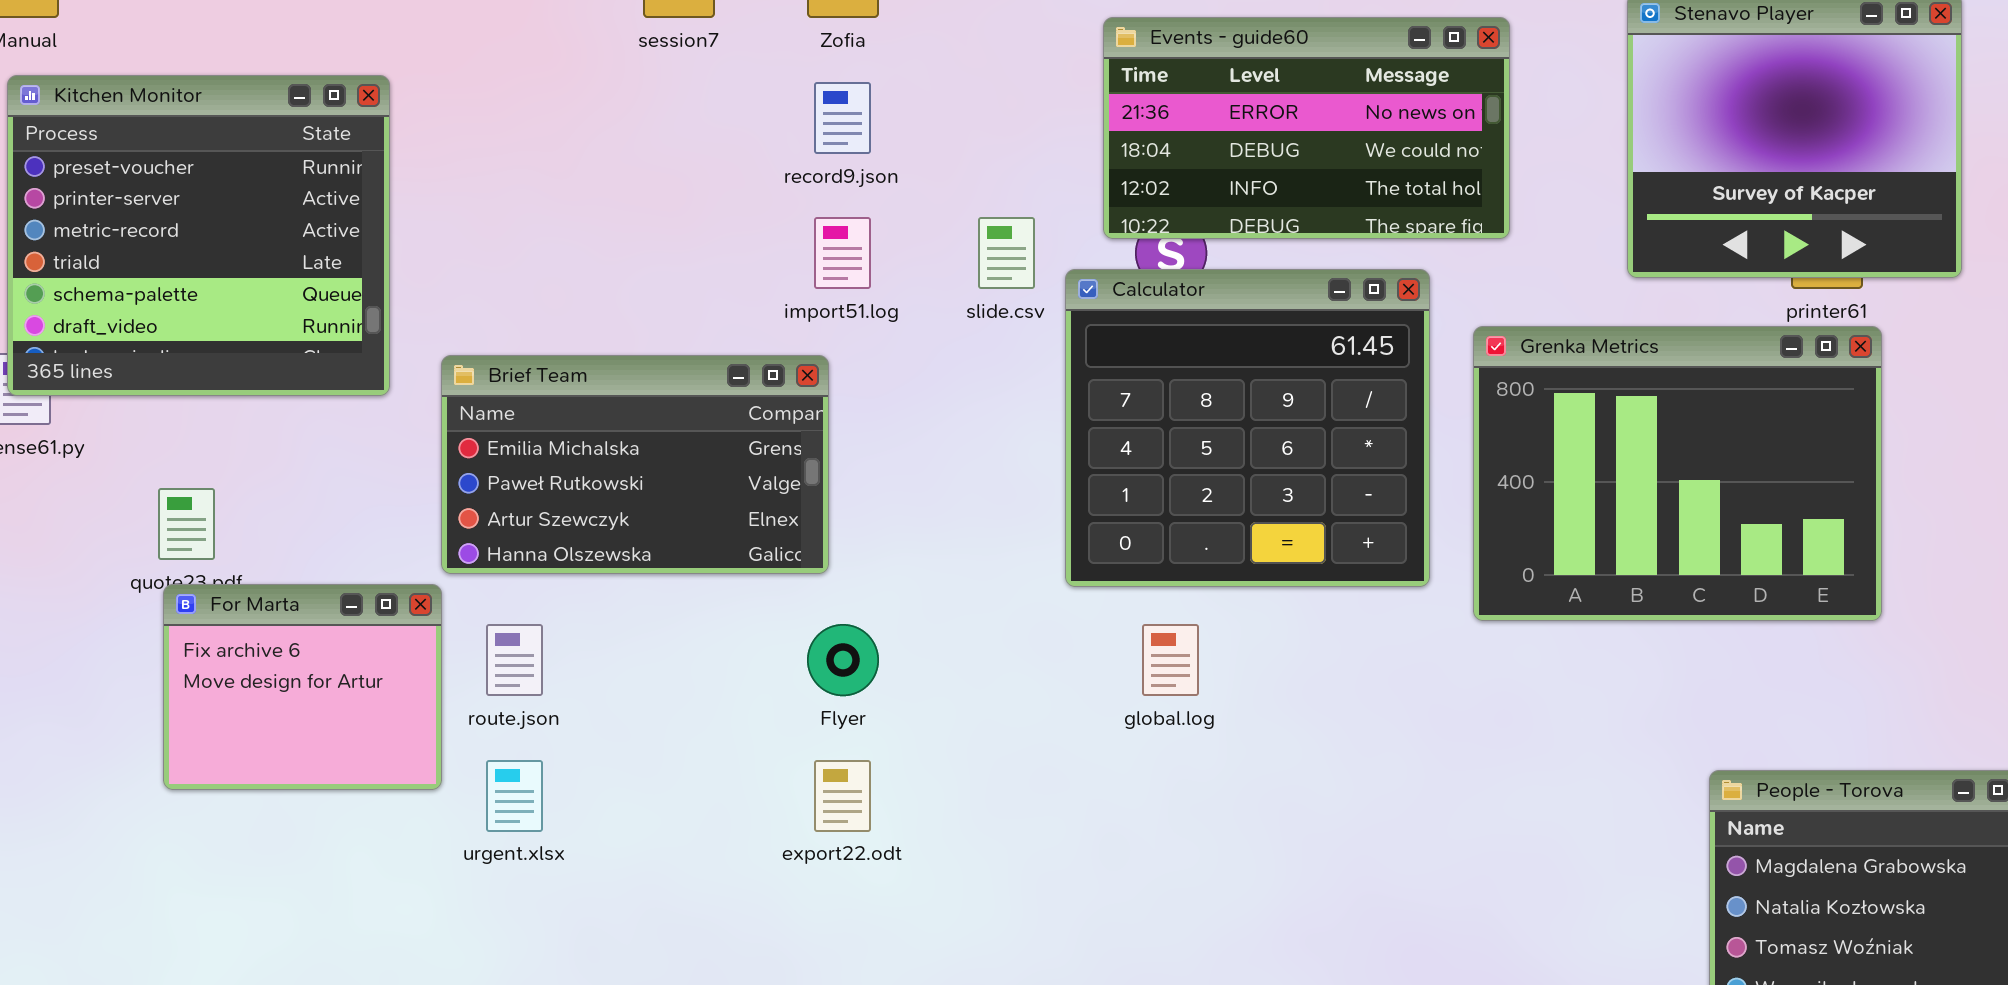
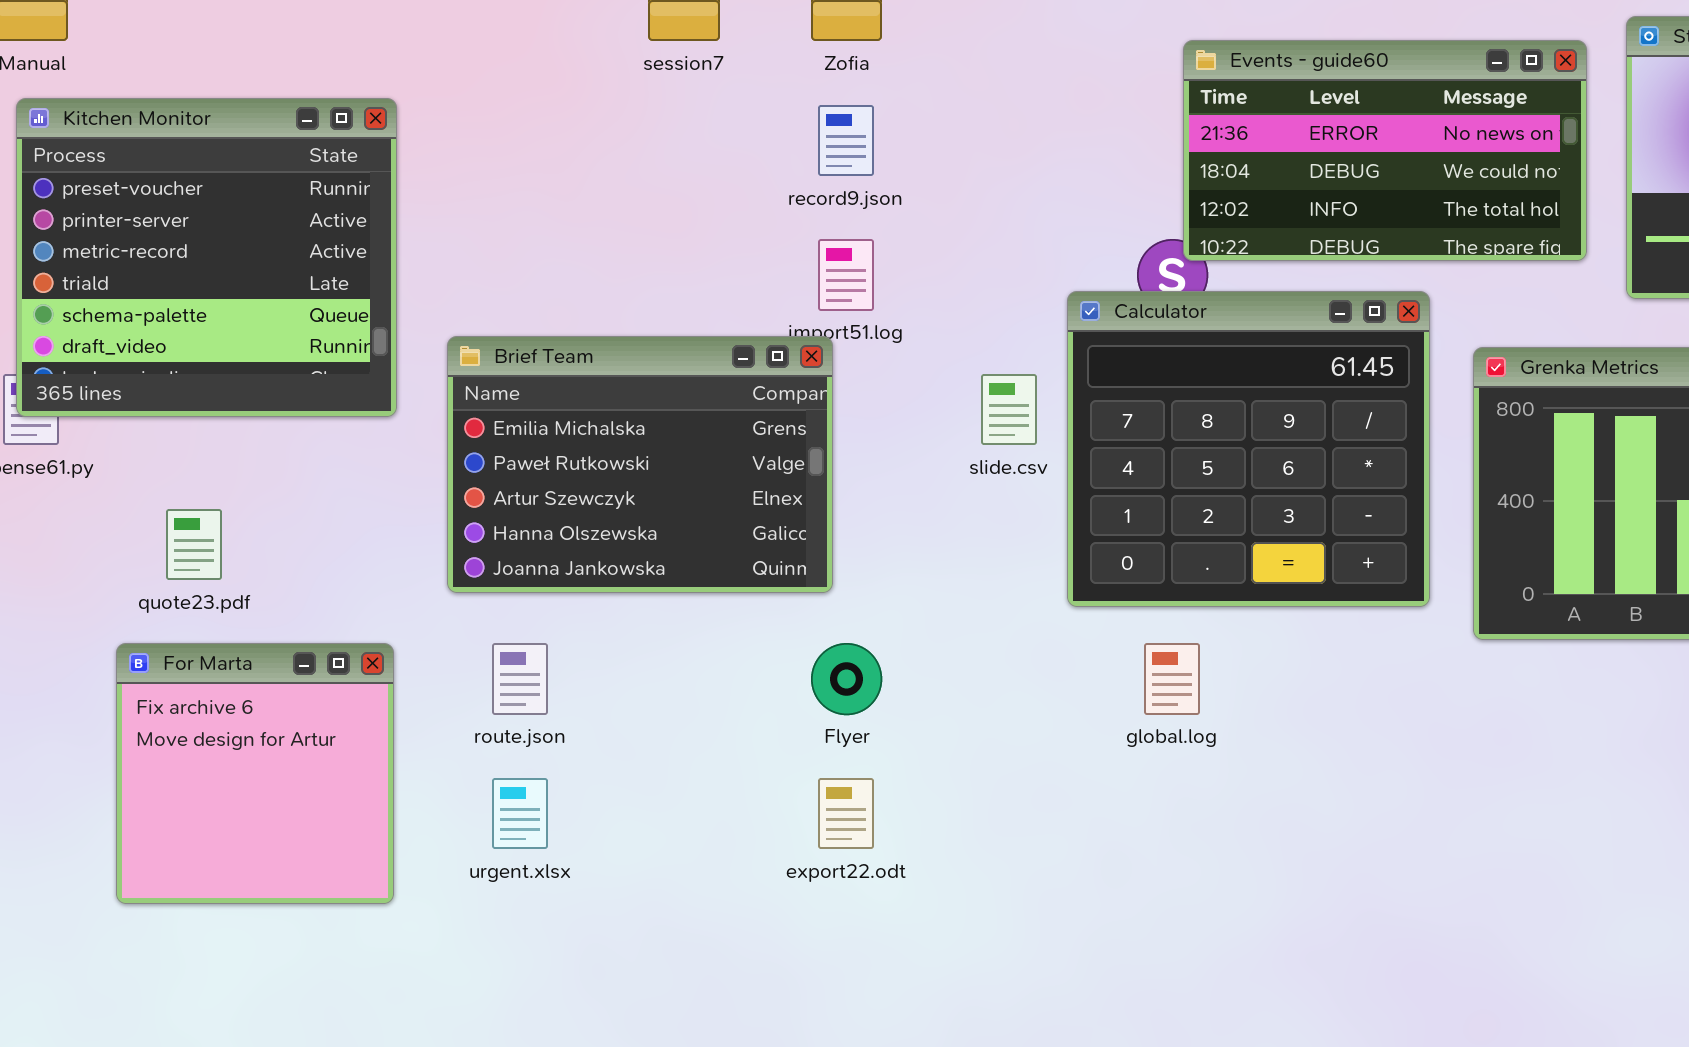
Events - guide60: [1103,17,1510,239] -> [1183,40,1587,261], moved
slide.csv: [978,217,1035,289] -> [981,374,1037,445], moved
Brief Team: [441,355,829,574] -> [447,336,833,593], resized
For Marta: [163,584,442,790] -> [116,643,394,904], moved, resized

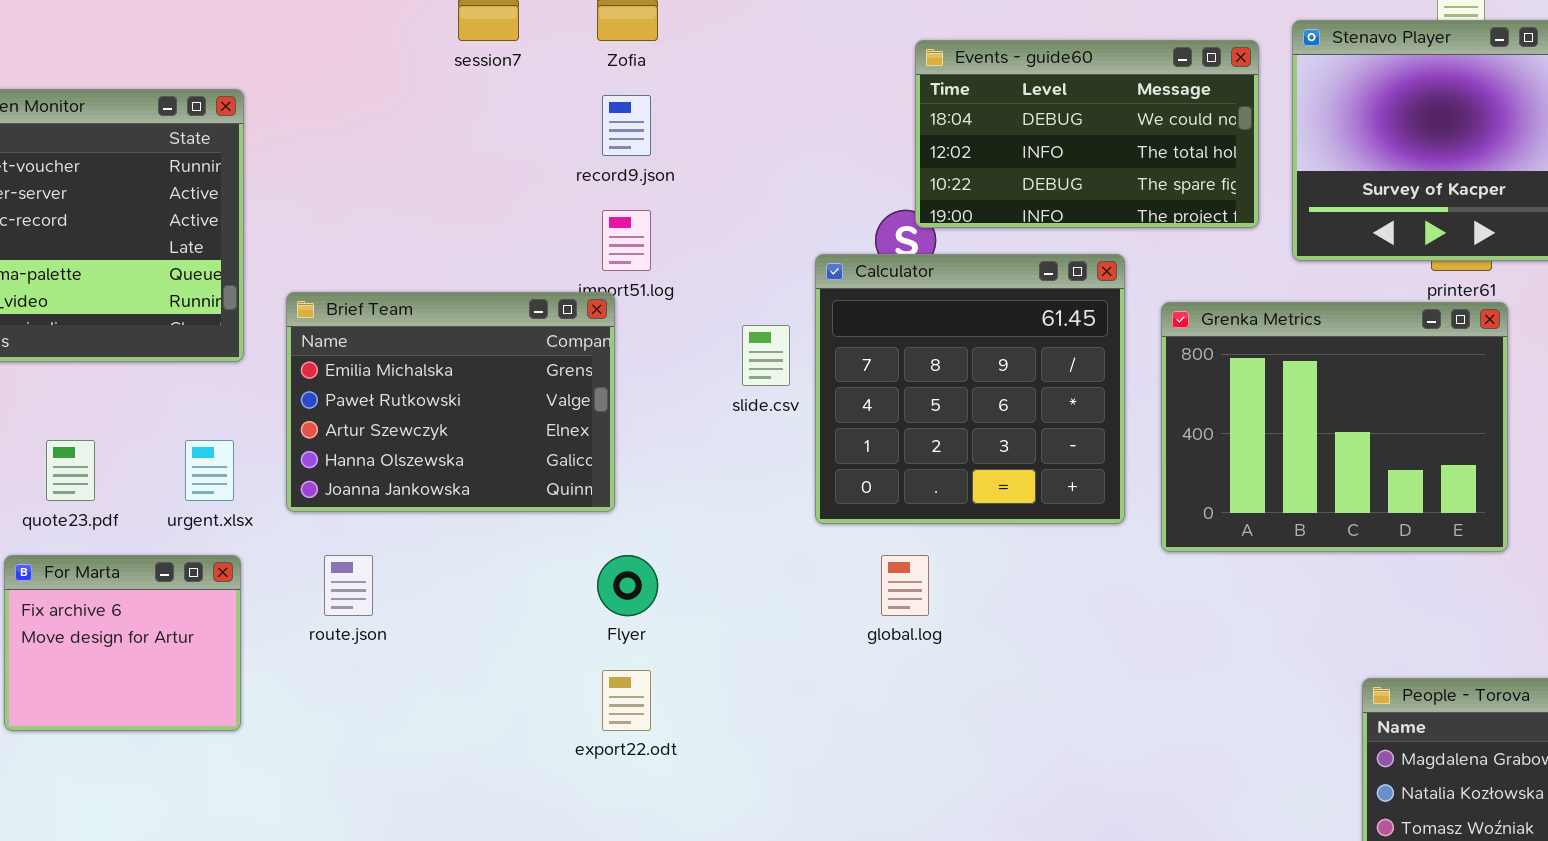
Events - guide60: [1183,40,1587,261] -> [915,40,1259,228], scrolled down 1 row
For Marta: [116,643,394,904] -> [4,555,241,731], resized
urgent.xlsx: [492,778,548,849] -> [185,440,234,501], moved

